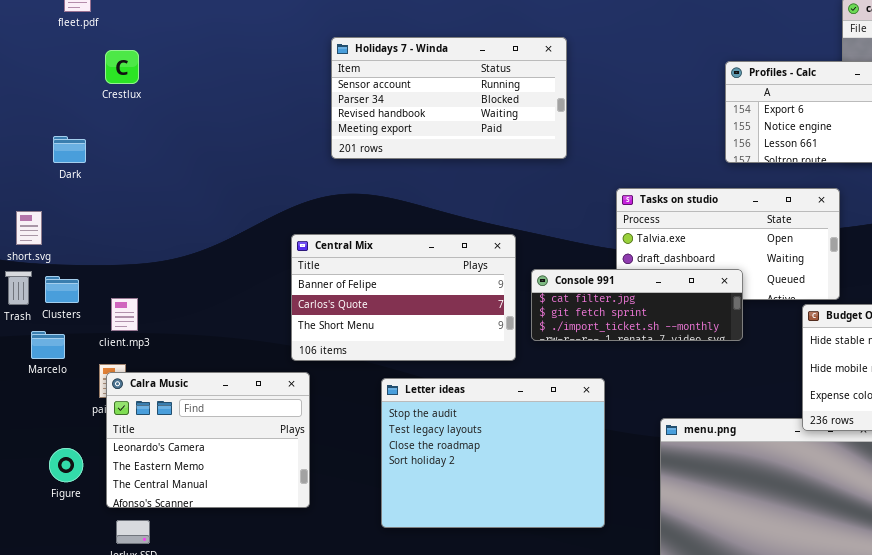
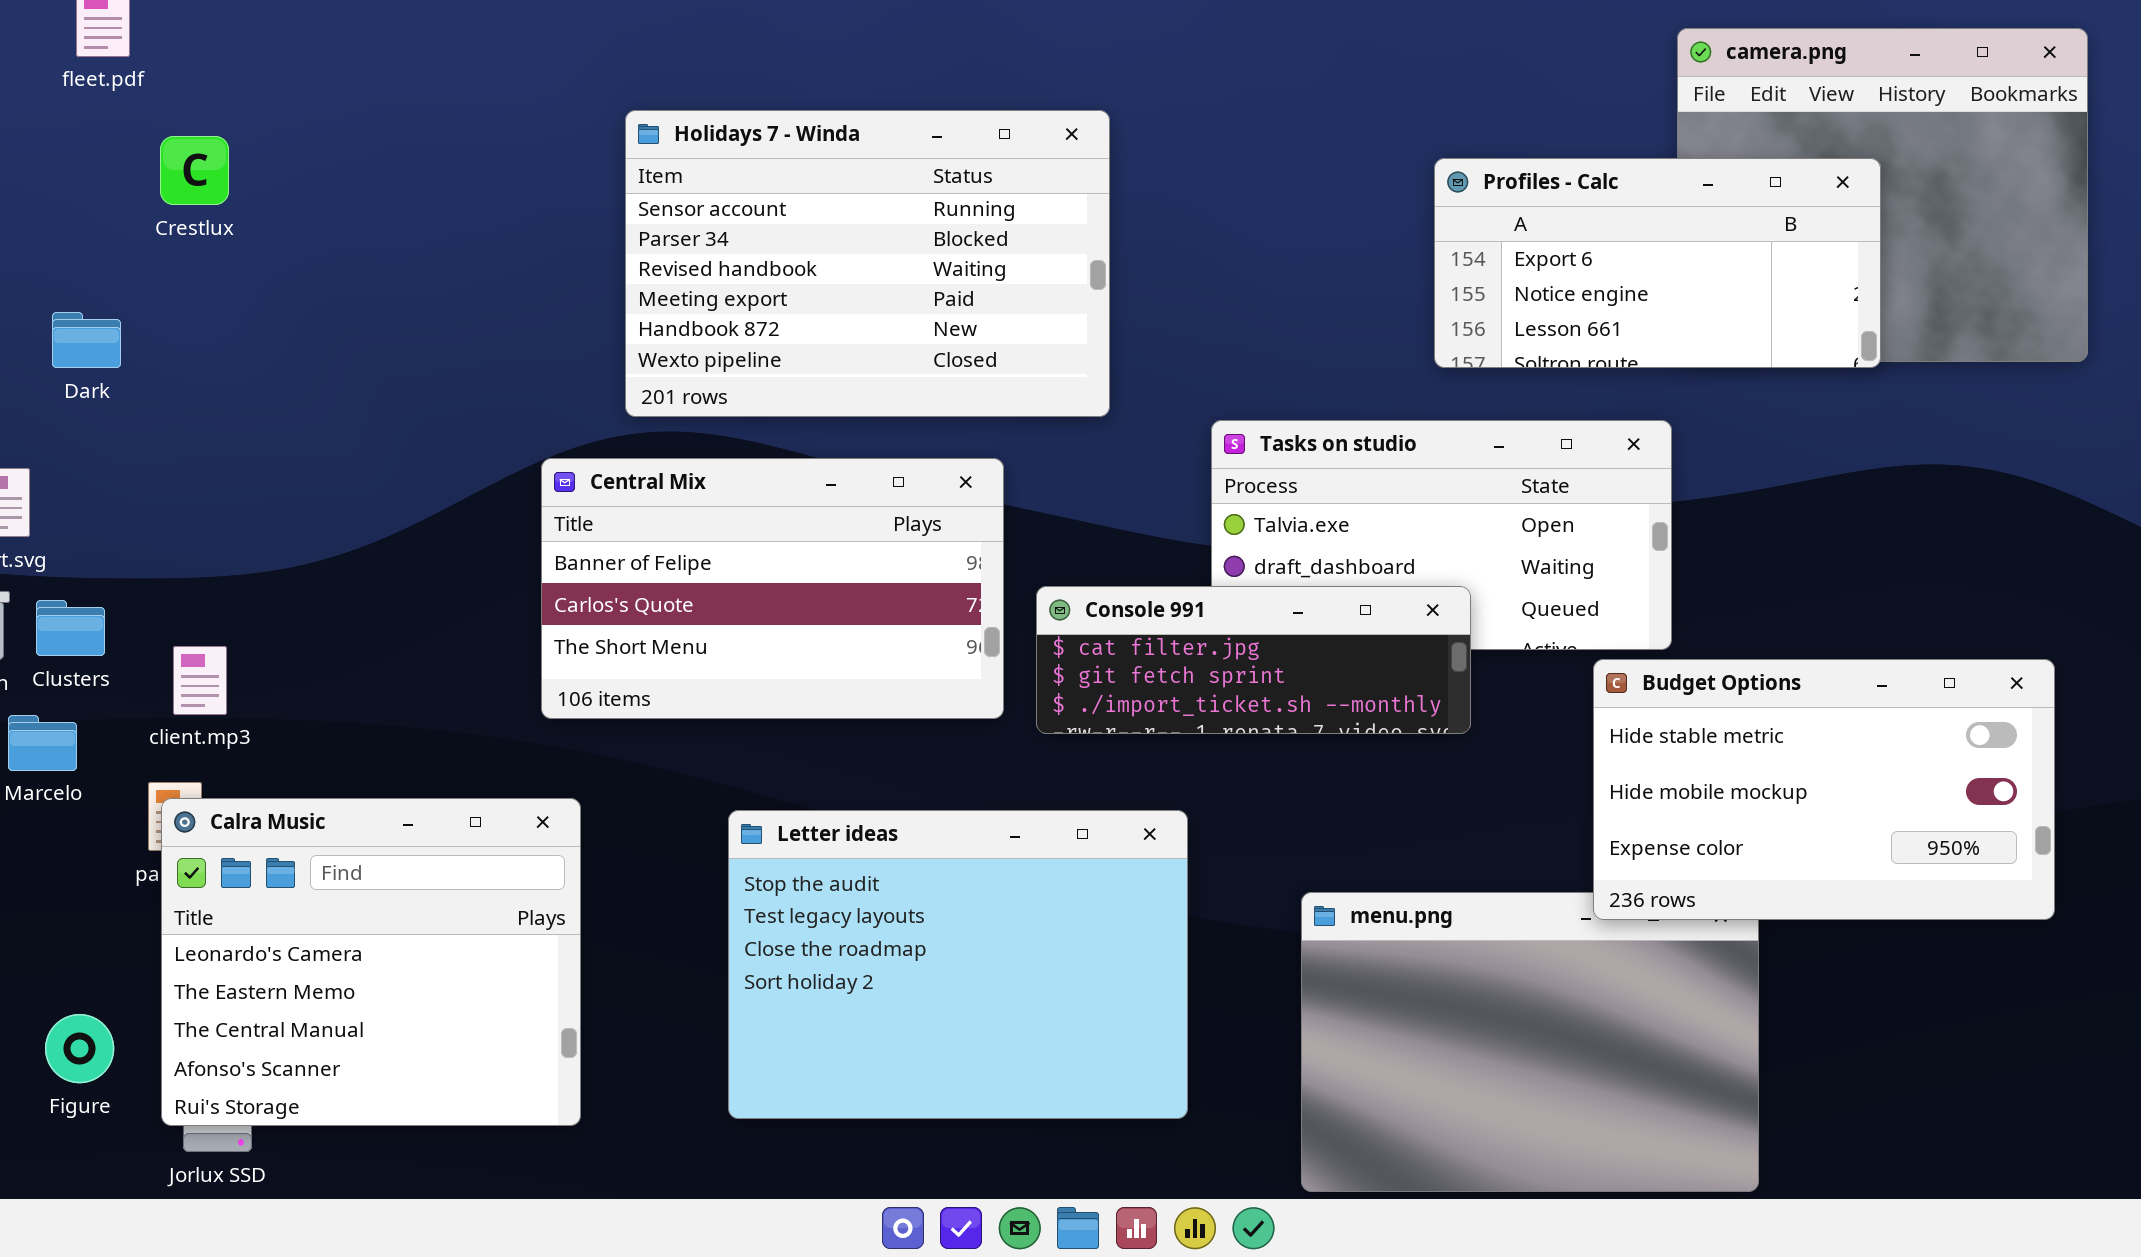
Holidays 7 - Winda: [331,37,567,159] -> [625,110,1110,417], resized
Central Mix: [291,234,516,361] -> [541,458,1004,719], moved
Calra Music: [106,372,310,508] -> [161,798,581,1126], resized
Figure: [49,448,83,482] -> [45,1014,114,1083], moved

